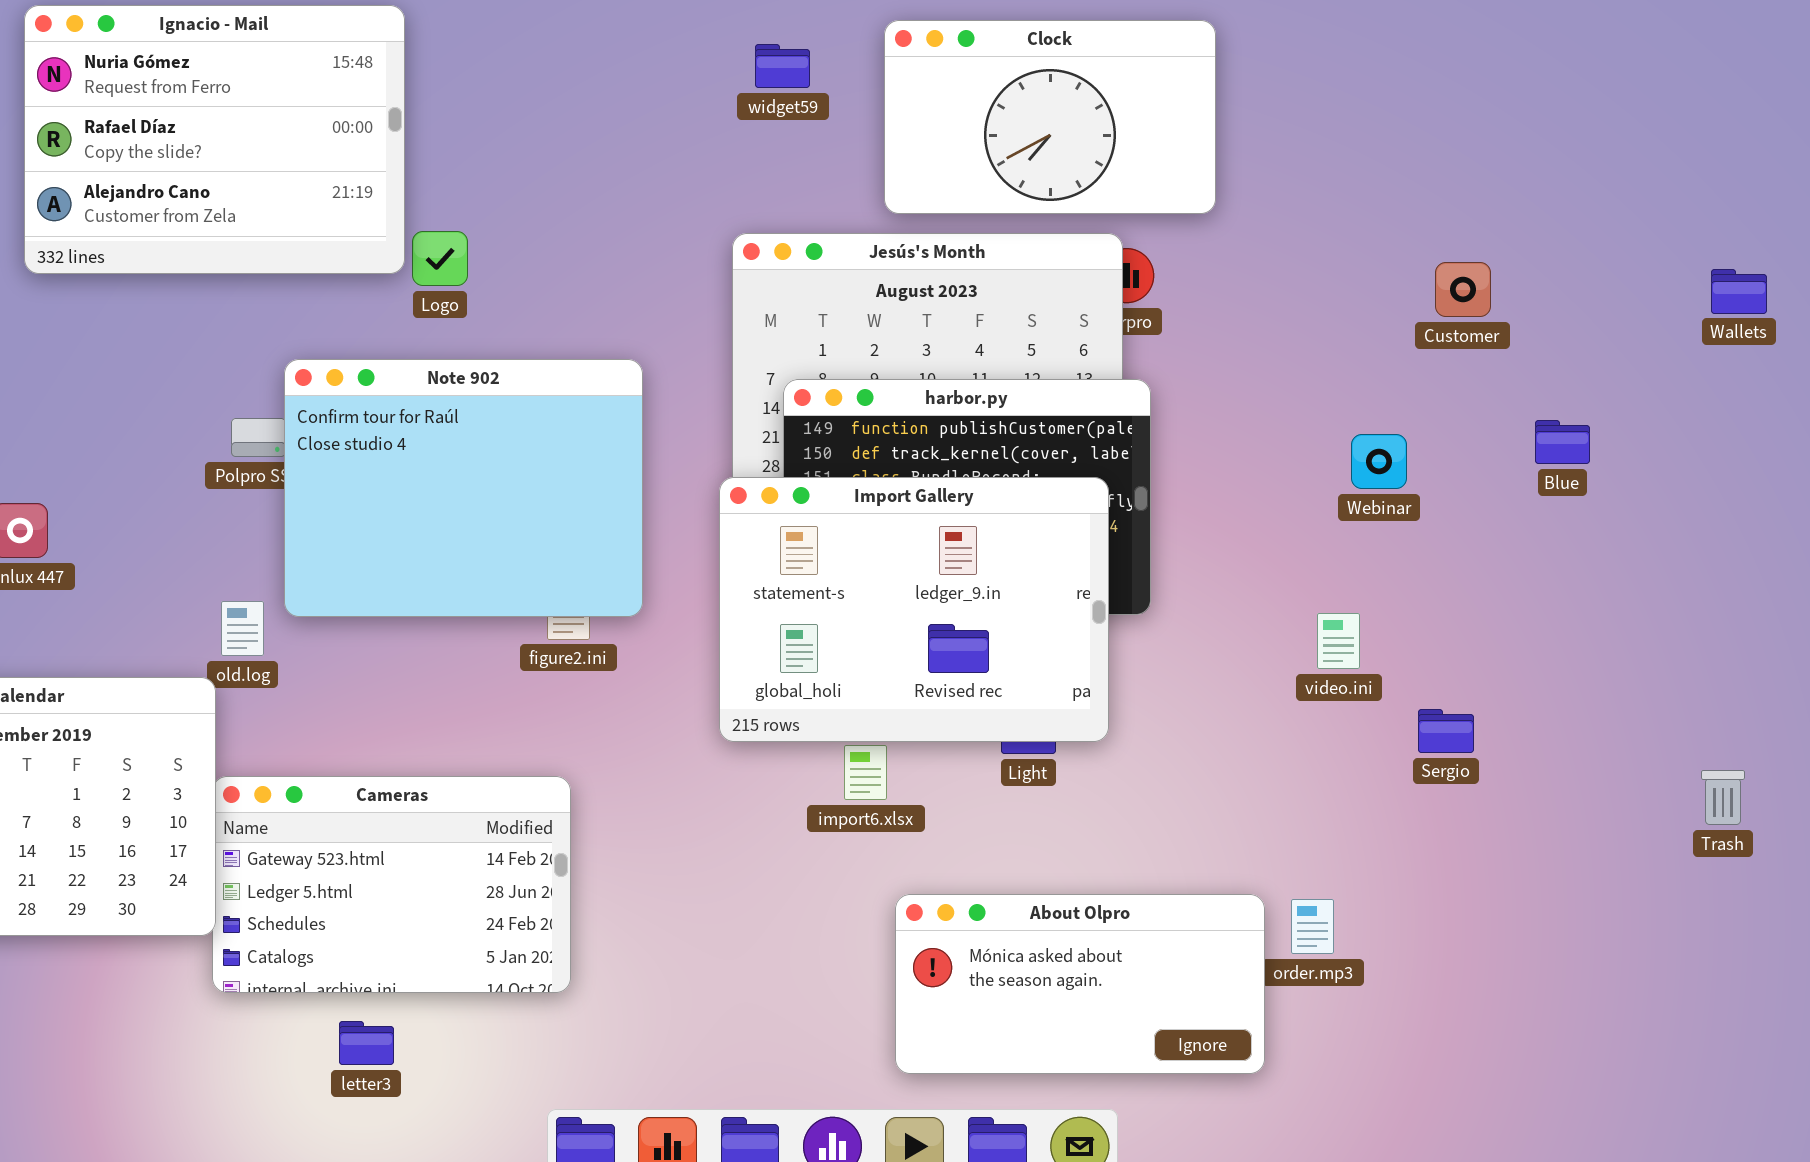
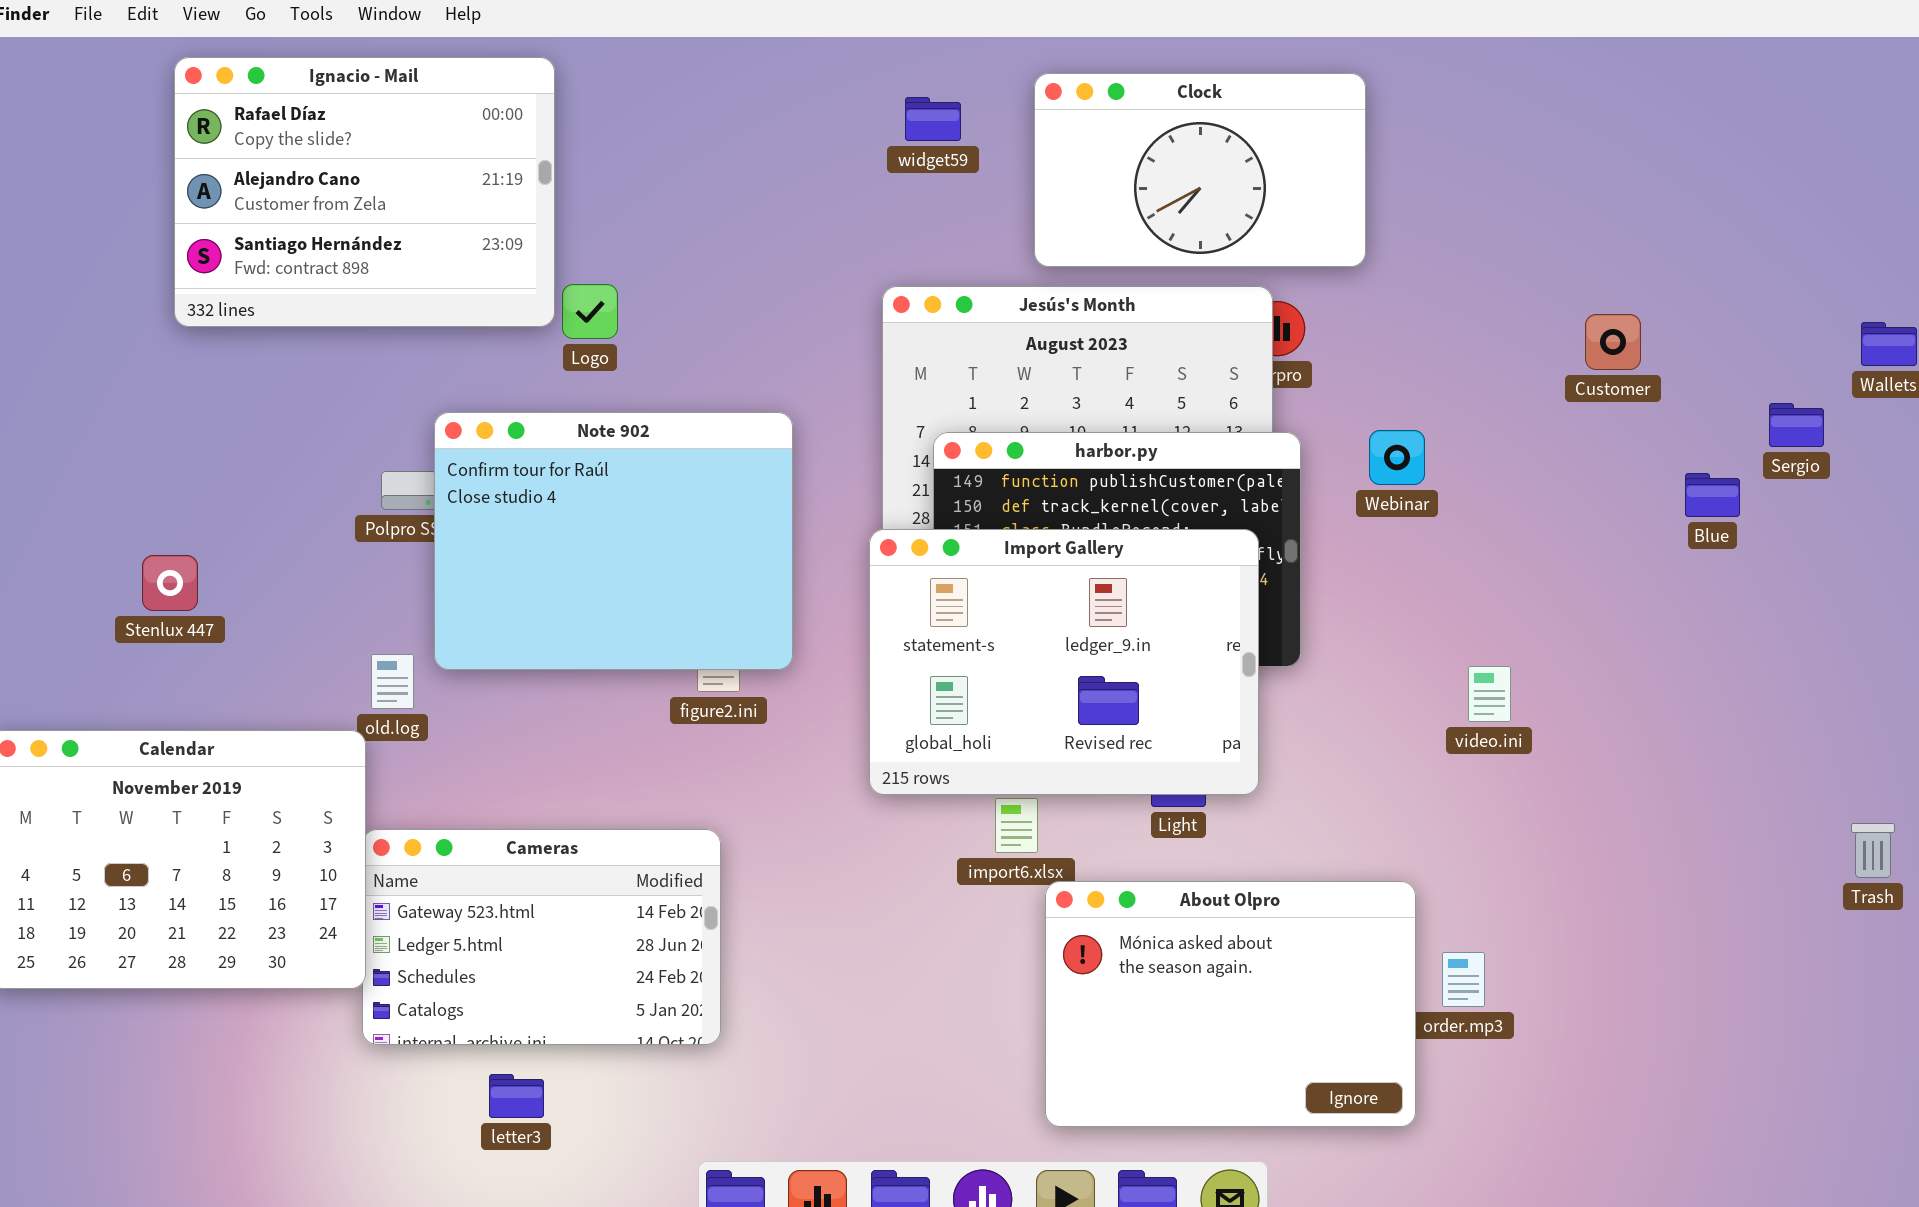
Ignacio - Mail: [24,5,405,274] -> [174,57,555,327], scrolled down 1 row
Webinar: [1351,434,1407,489] -> [1369,430,1425,485], moved
Sergio: [1418,709,1474,753] -> [1769,403,1824,447], moved
About Olpro: [895,894,1265,1074] -> [1045,881,1416,1127], resized

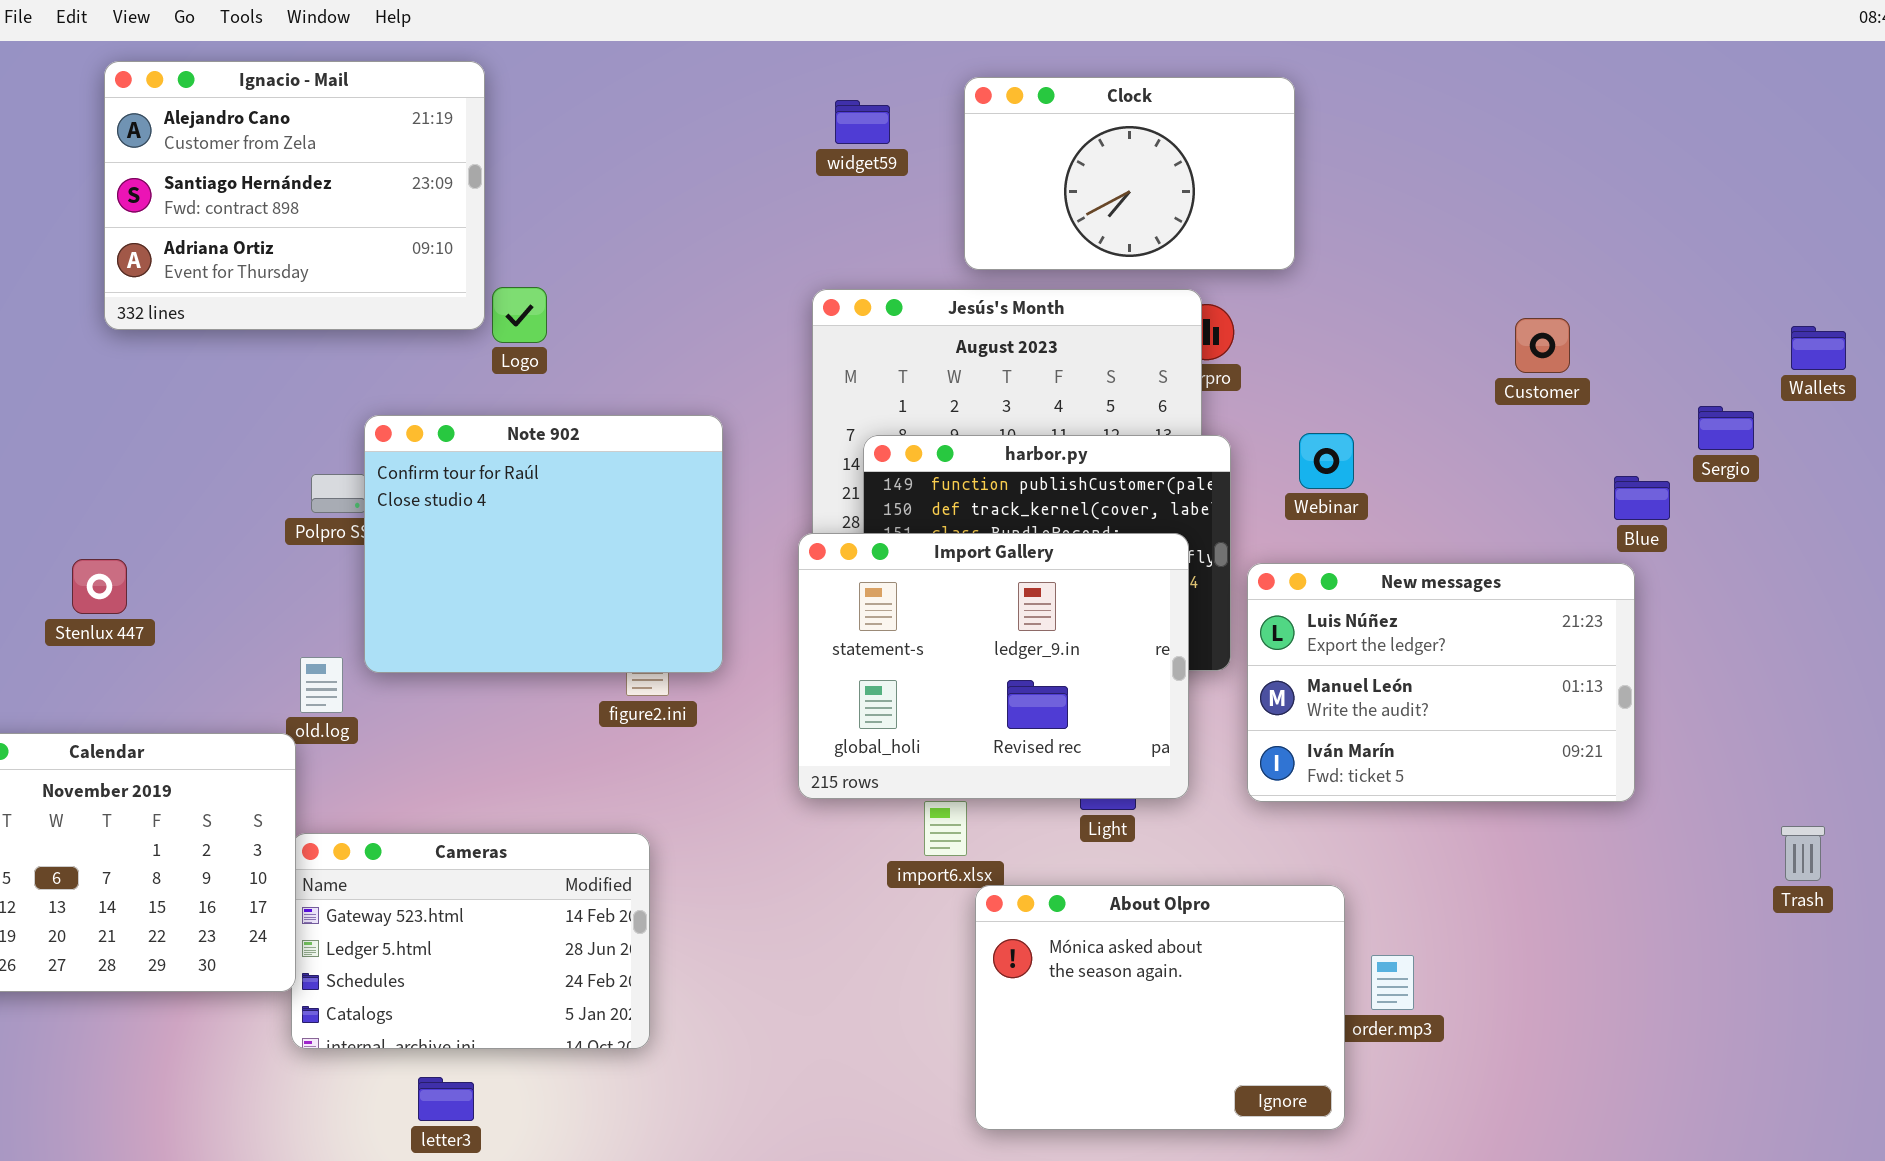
Ignacio - Mail: [174,57,555,327] -> [104,61,485,330], scrolled down 1 row
New messages: none -> [1247,563,1635,802], opened

